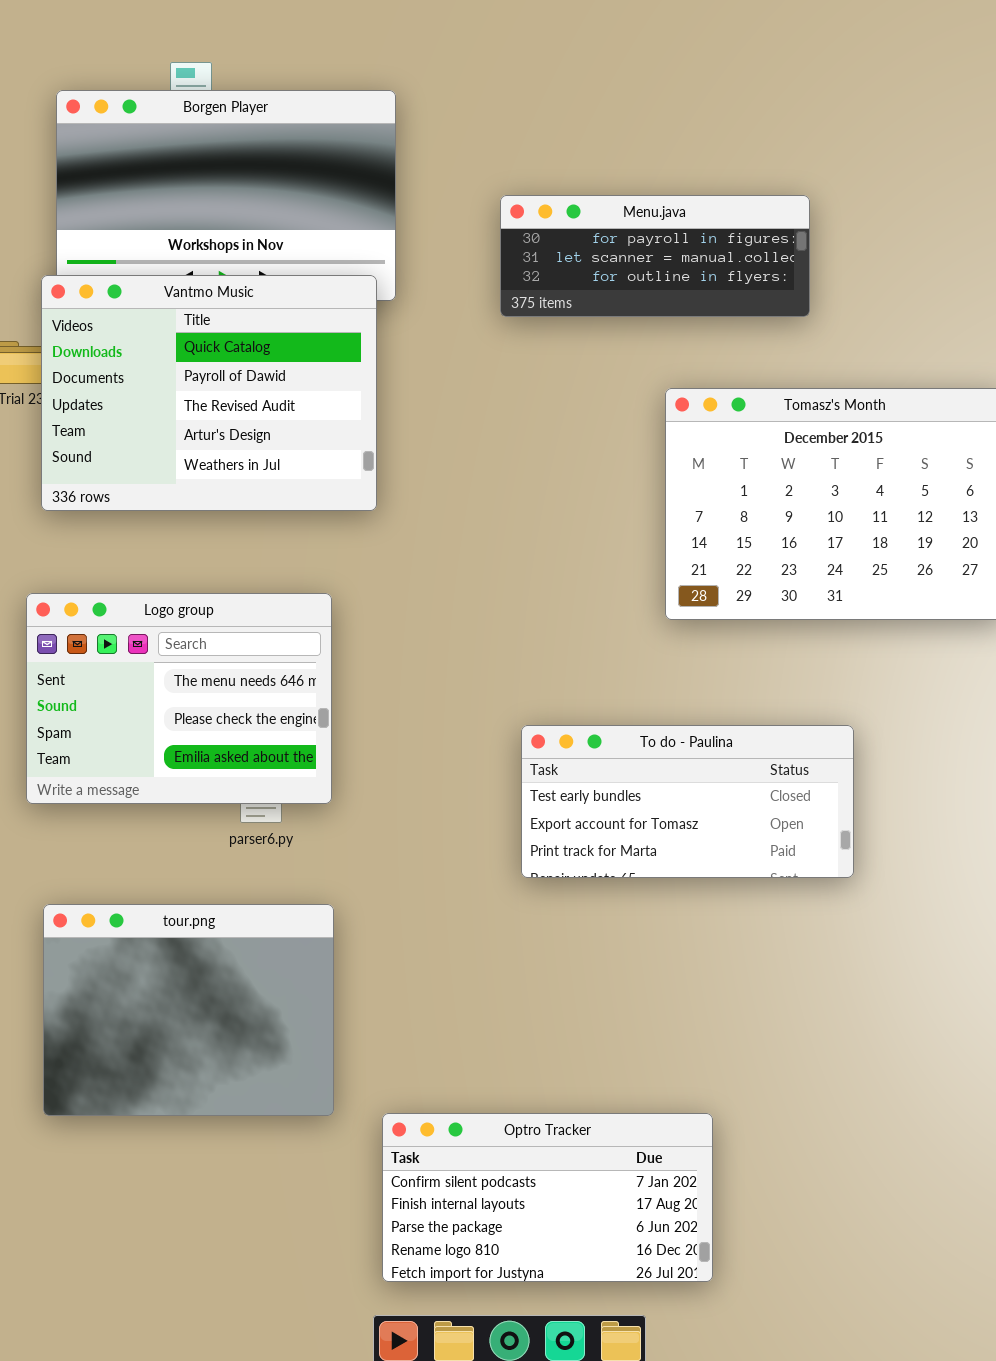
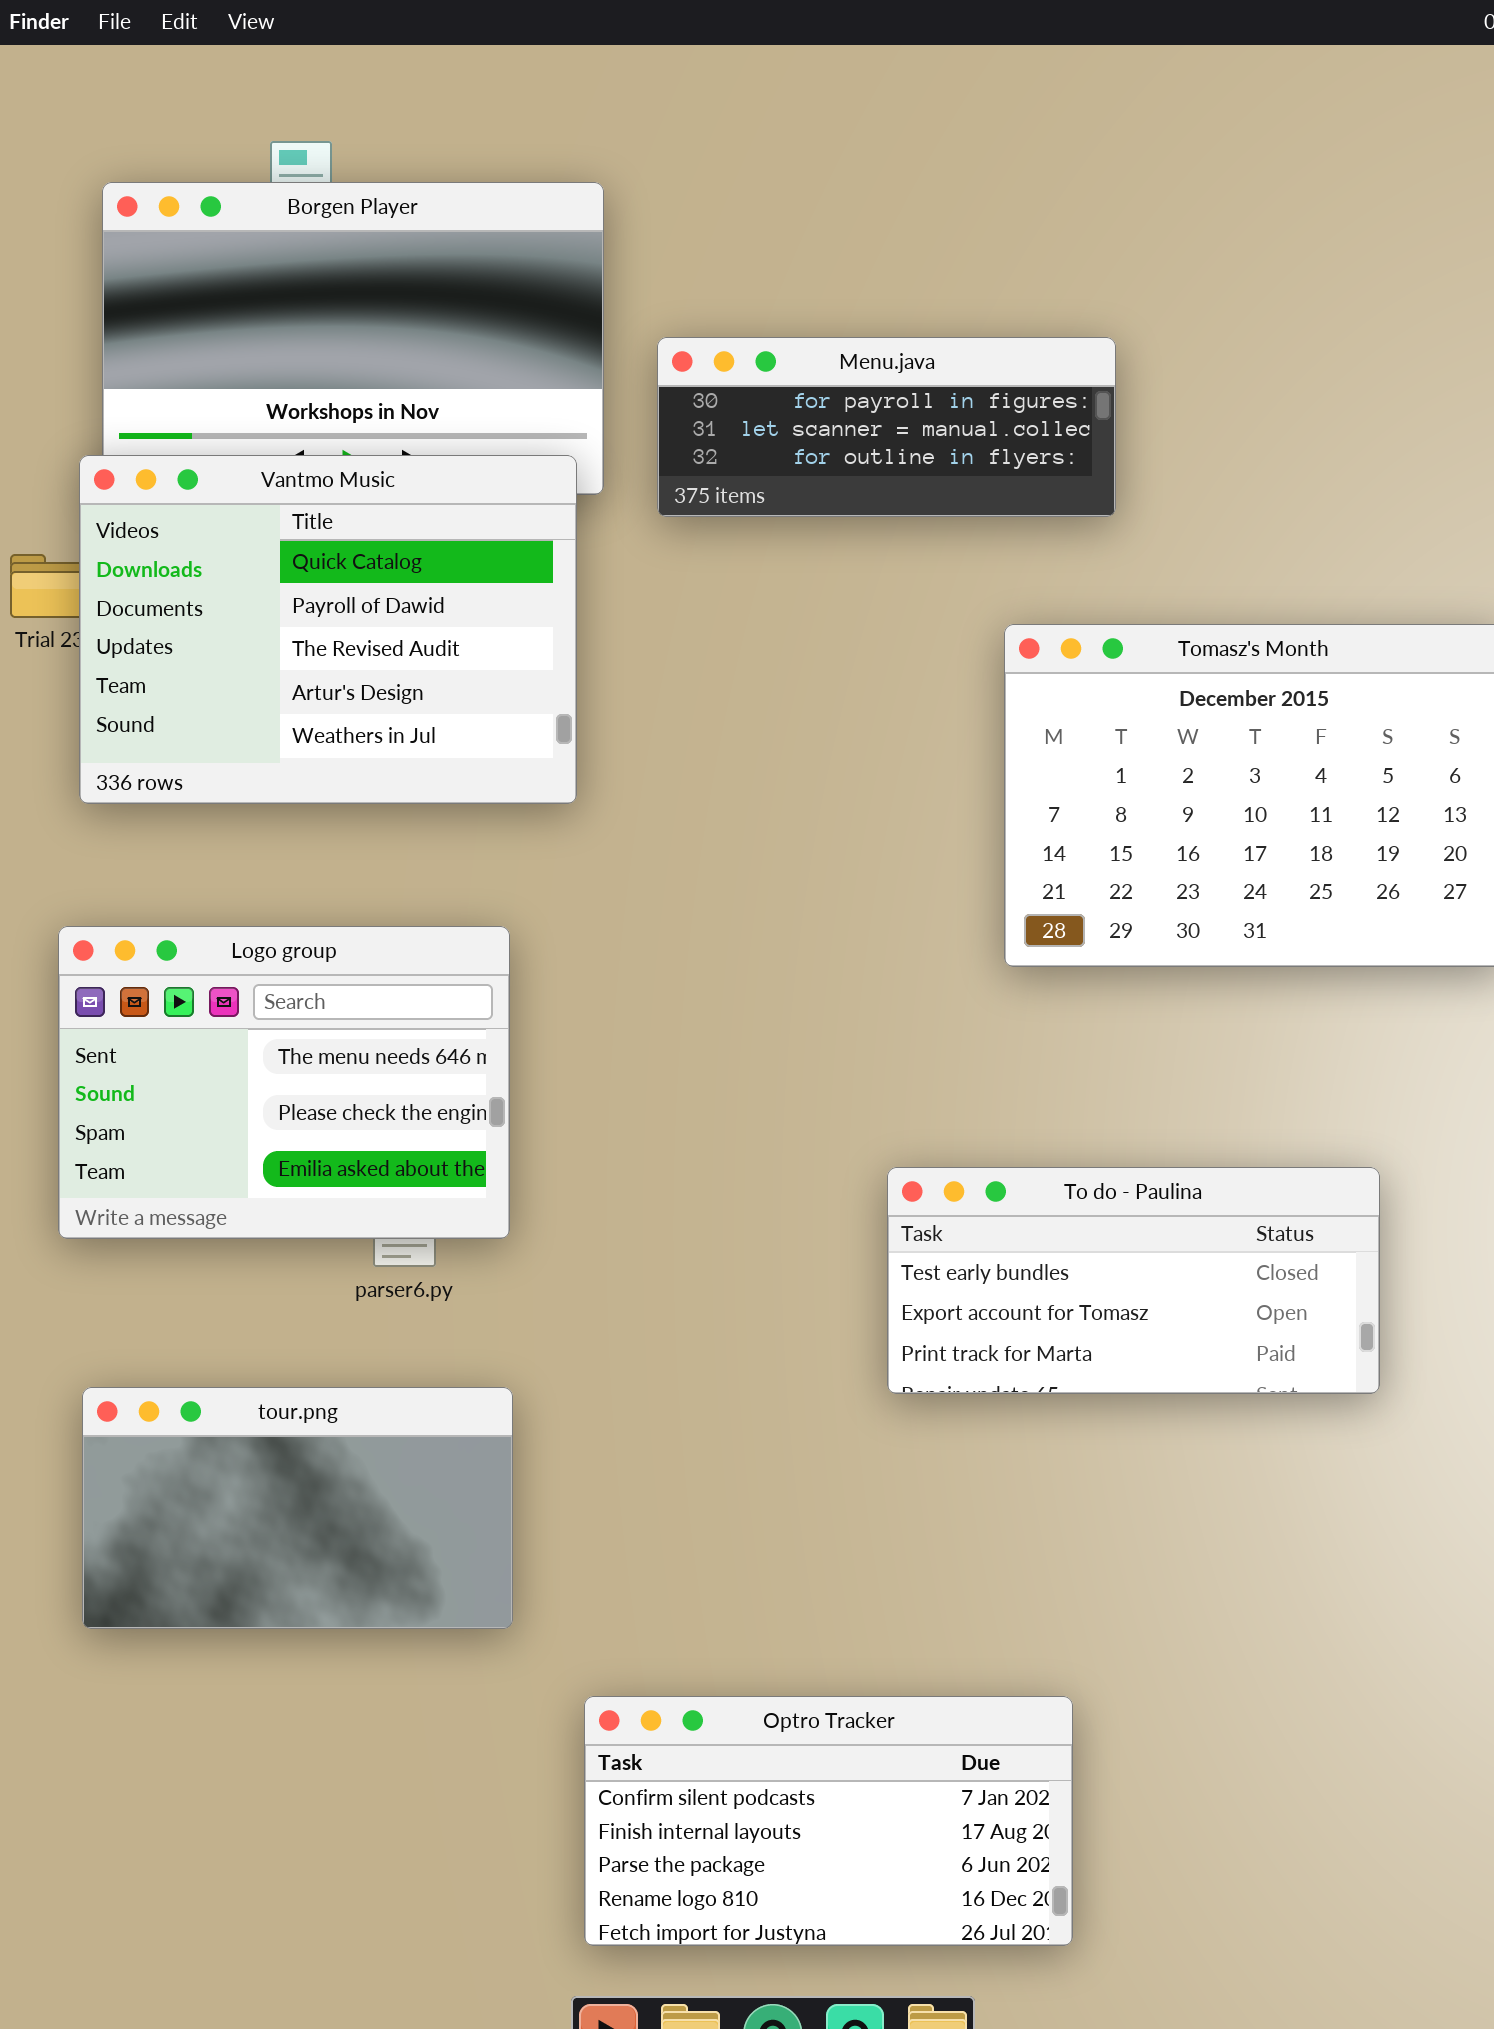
Menu.java: [500,195,810,317] -> [657,337,1116,517], moved
To do - Paulina: [521,725,854,878] -> [887,1167,1380,1394], moved
tour.png: [43,904,334,1116] -> [82,1387,513,1629], resized

